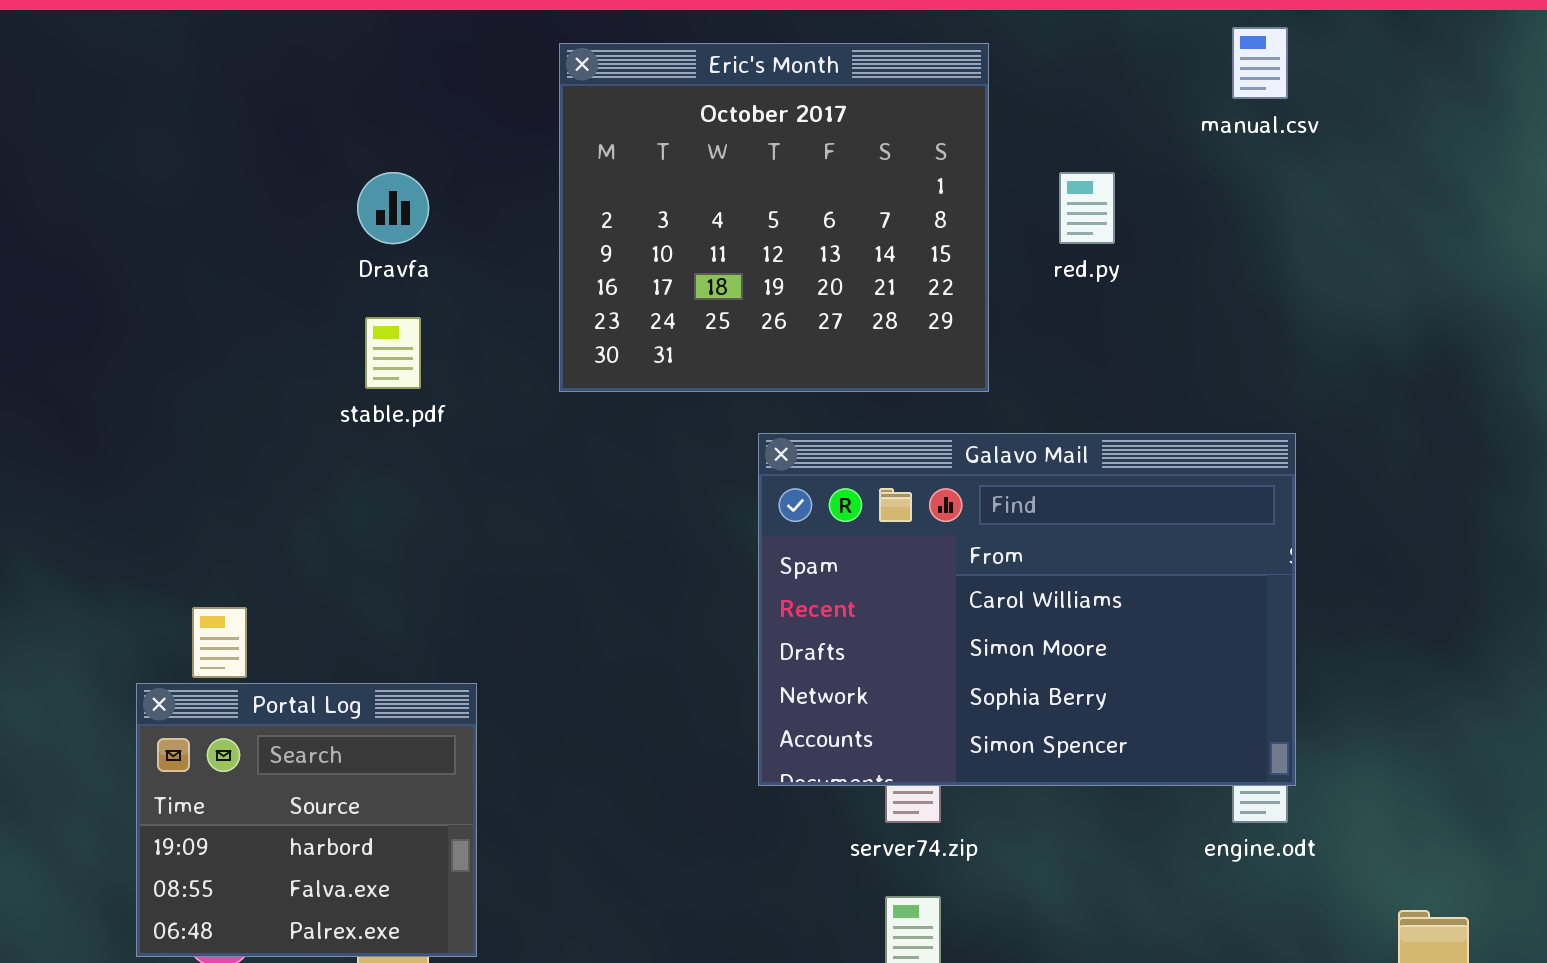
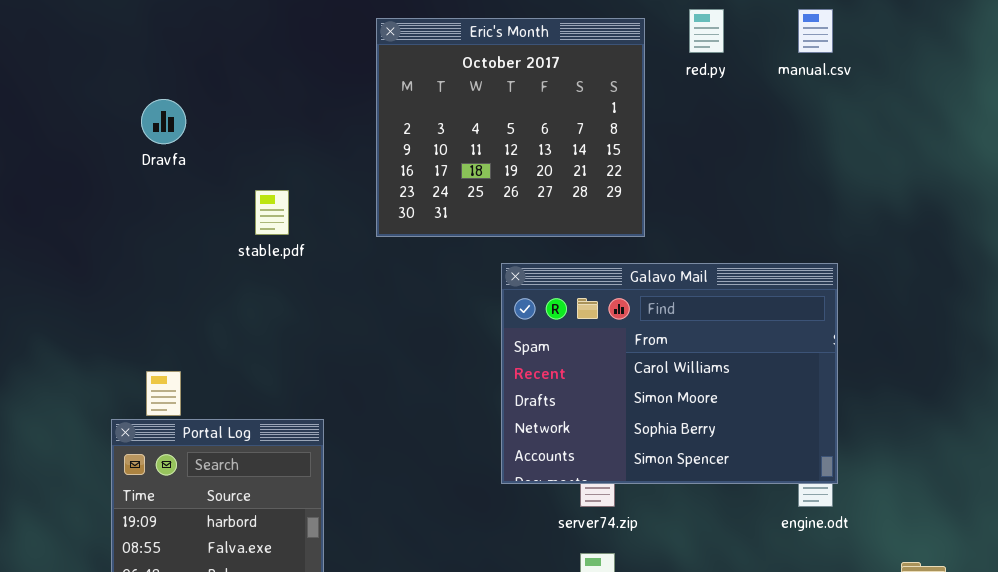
Dravfa: [357,172,429,244] -> [141,99,186,144], moved
red.py: [1059,172,1115,244] -> [689,9,724,53], moved

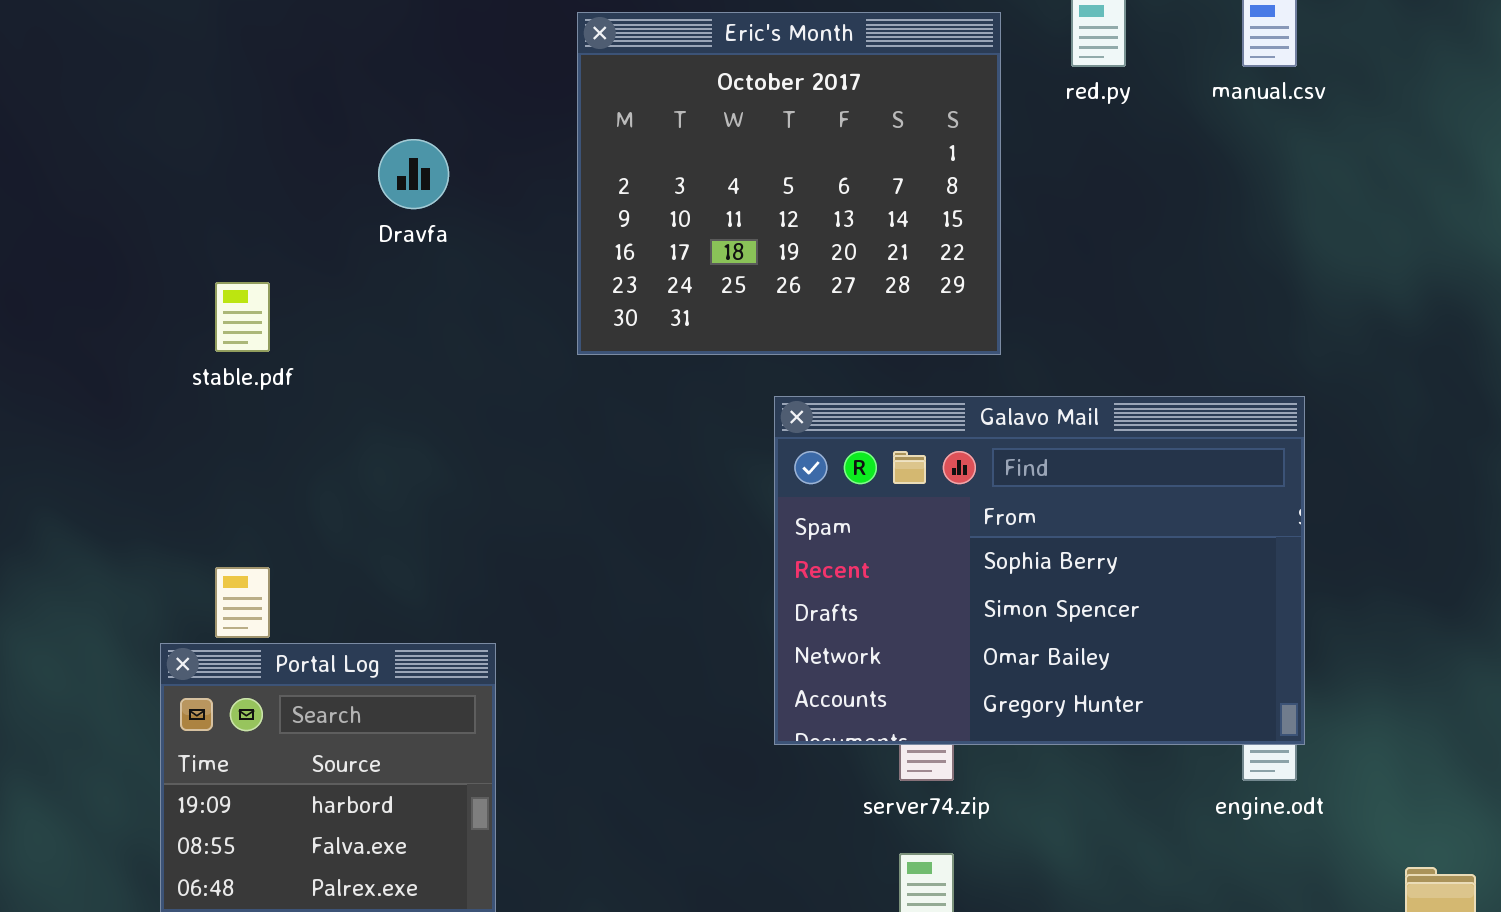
Dravfa: [141,99,186,144] -> [378,139,449,209], moved
stable.pdf: [255,190,289,235] -> [215,282,270,352], moved
Galavo Mail: [501,263,838,484] -> [774,396,1305,745], scrolled down 2 rows

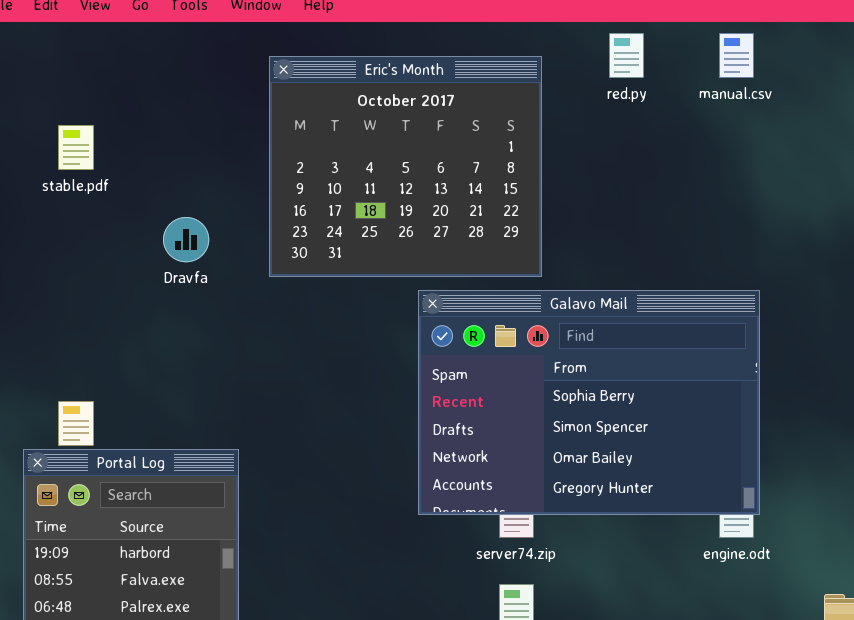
Eric's Month: [577,12,1001,355] -> [269,56,542,277], moved
Dravfa: [378,139,449,209] -> [163,217,209,262], moved
stable.pdf: [215,282,270,352] -> [58,125,94,170], moved

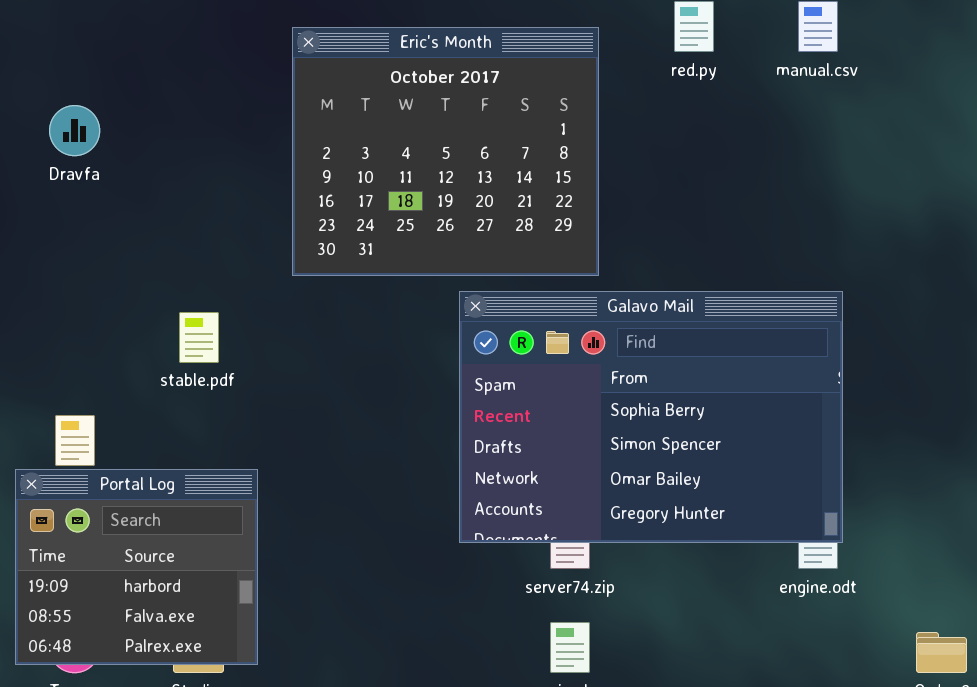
stable.pdf: [58,125,94,170] -> [179,312,219,363], moved
Dravfa: [163,217,209,262] -> [49,105,100,156], moved

